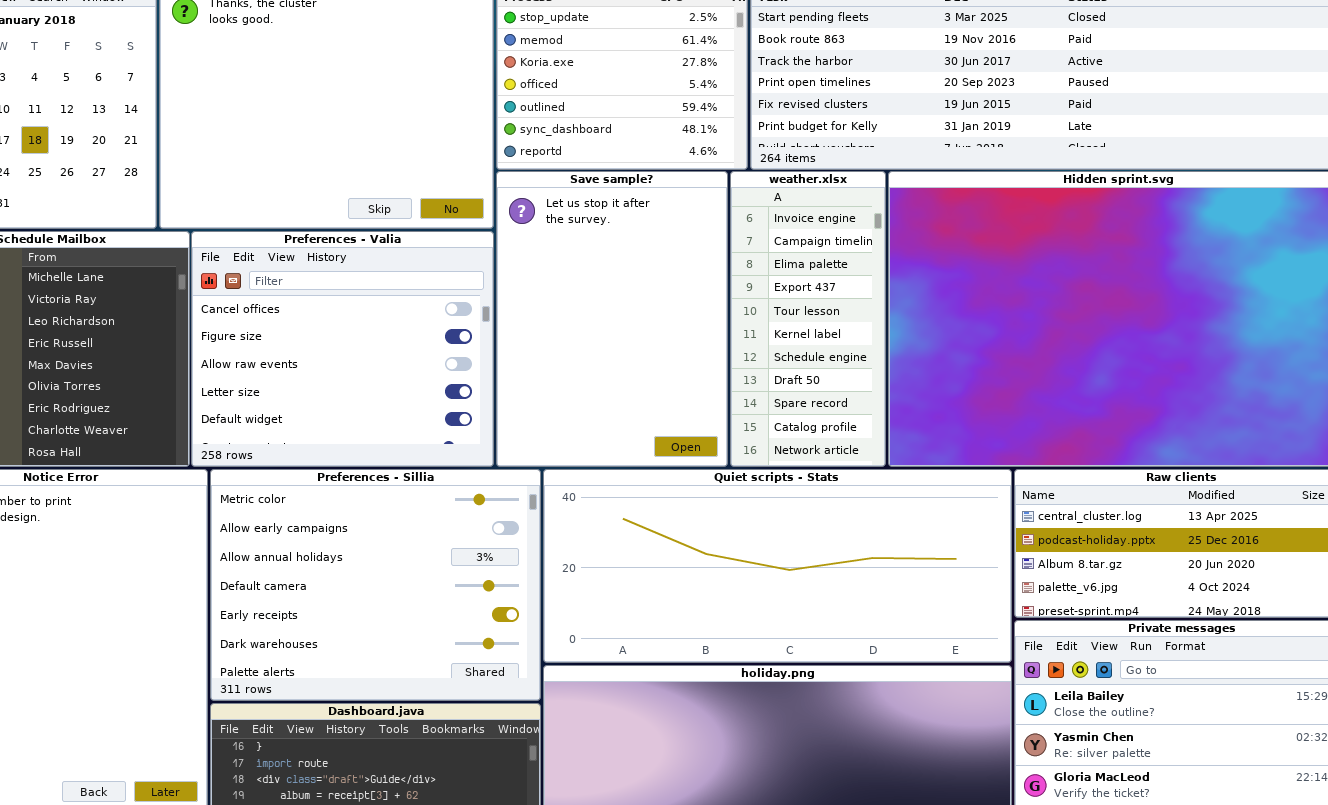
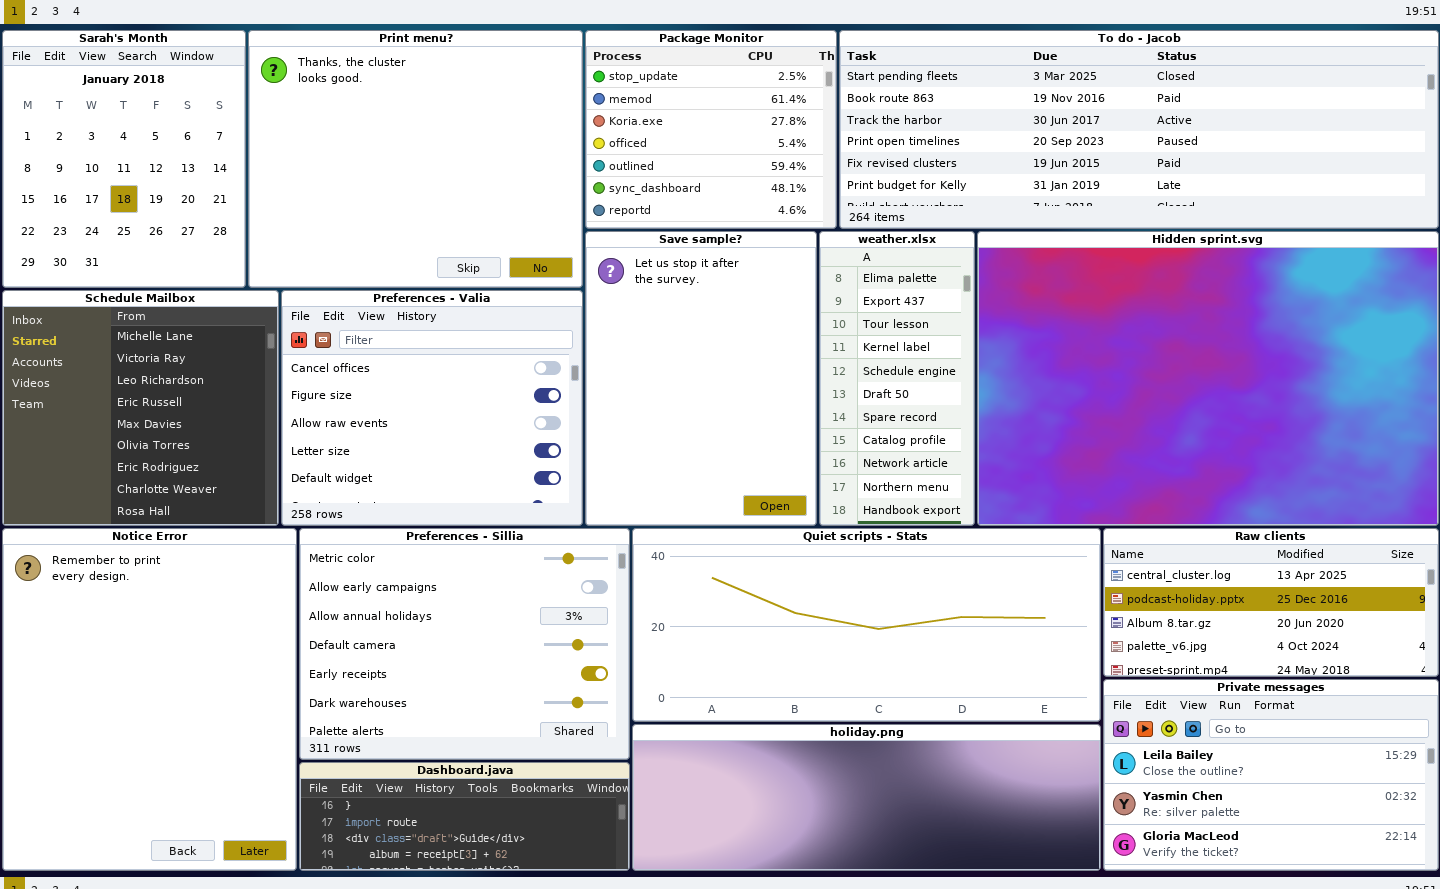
weather.xlsx: [730,171,886,467] -> [819,231,975,526], scrolled down 2 rows

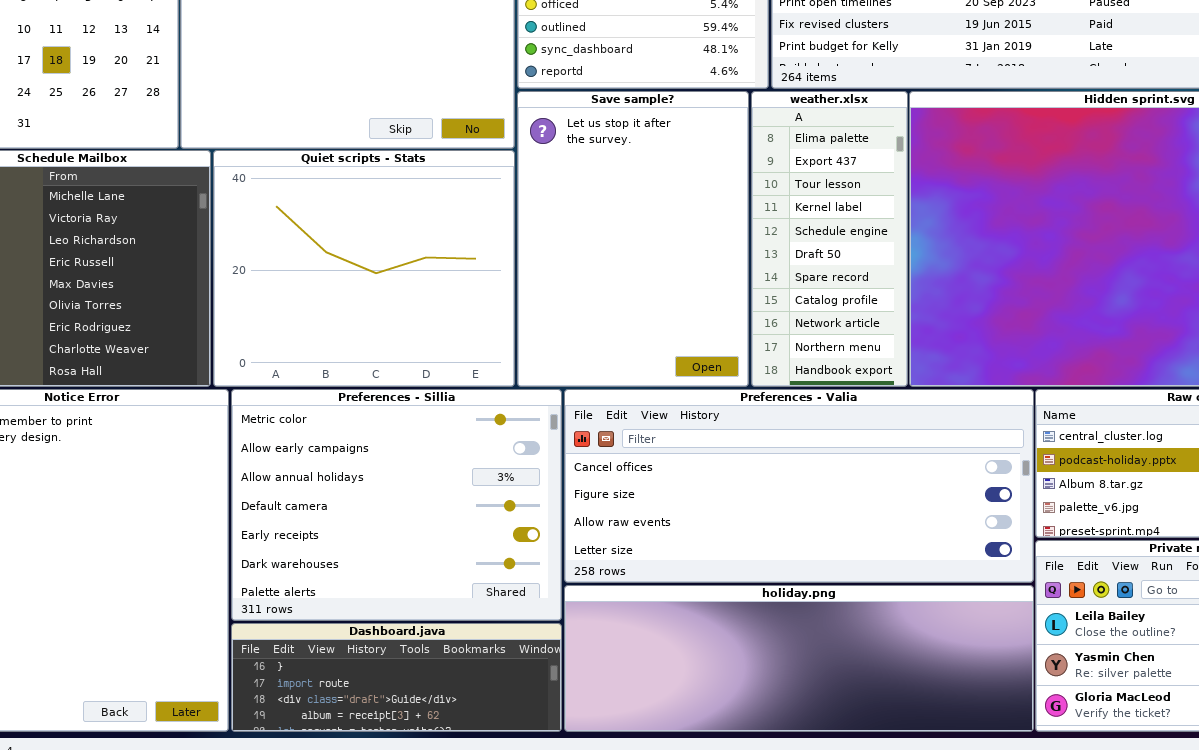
Preferences - Valia: [281,290,583,526] -> [564,389,1034,583], moved, resized
Quiet scripts - Stats: [632,528,1101,722] -> [213,150,515,387], moved, resized

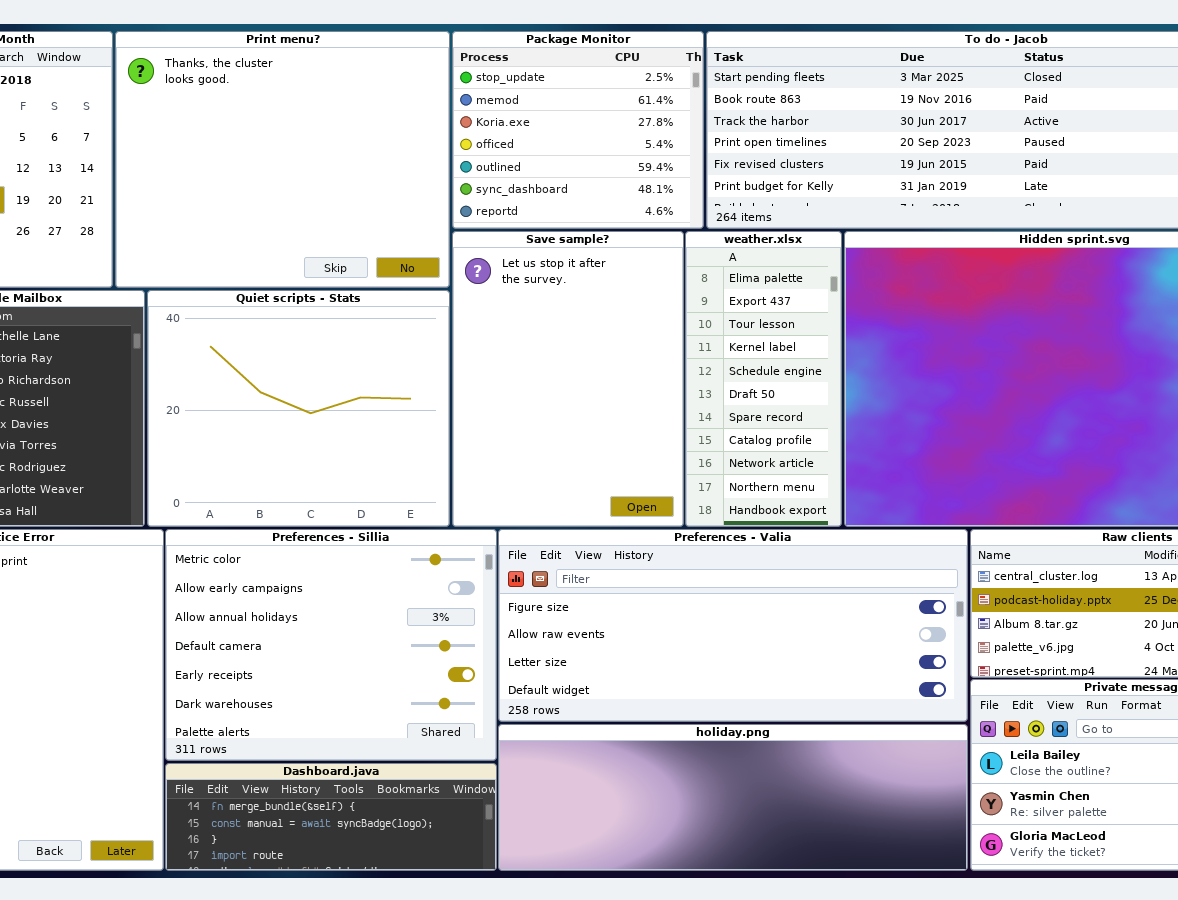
Preferences - Valia: [564,389,1034,583] -> [498,529,968,722], scrolled down 1 row
Dashboard.java: [231,623,562,732] -> [165,763,497,871], scrolled up 2 rows

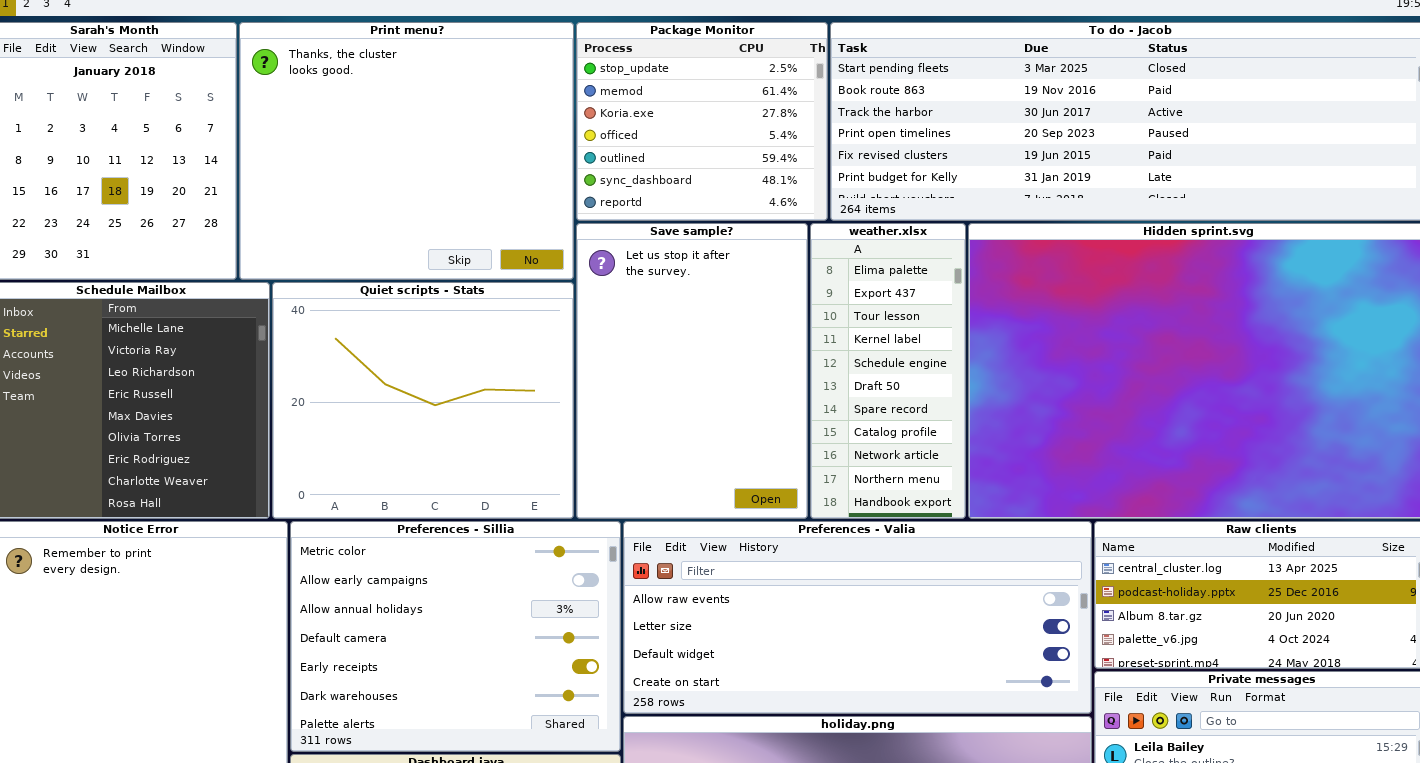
Preferences - Valia: [498,529,968,722] -> [623,521,1092,714], scrolled down 1 row

